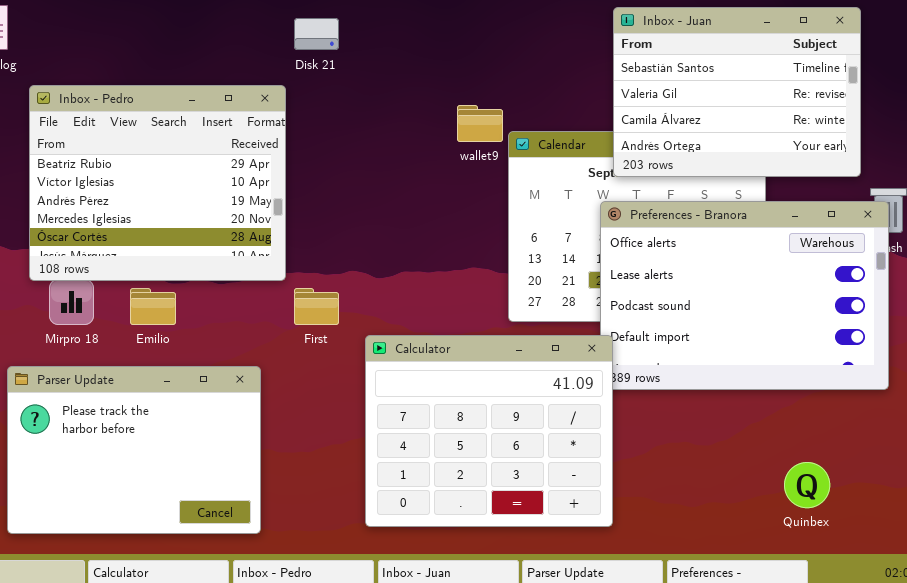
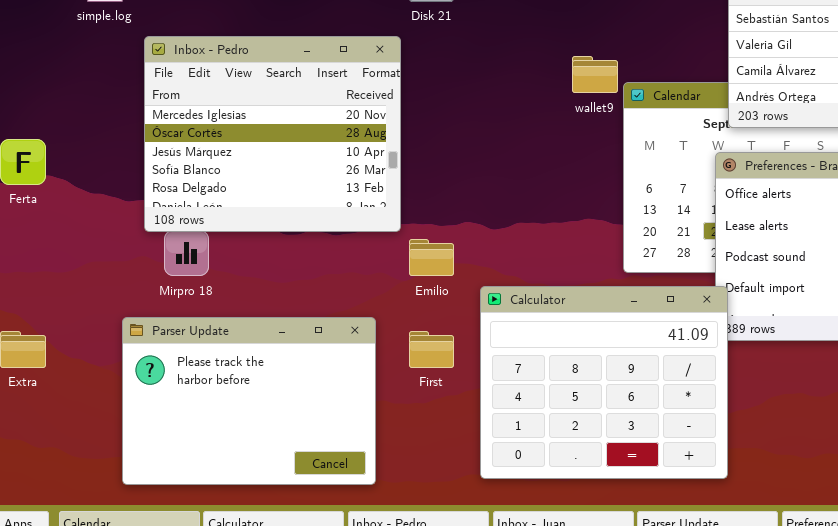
Inbox - Pedro: [29,85,286,281] -> [144,36,401,232], scrolled down 3 rows
Emilio: [130,288,176,325] -> [409,239,454,276], moved
First: [294,288,339,325] -> [409,331,454,368], moved

